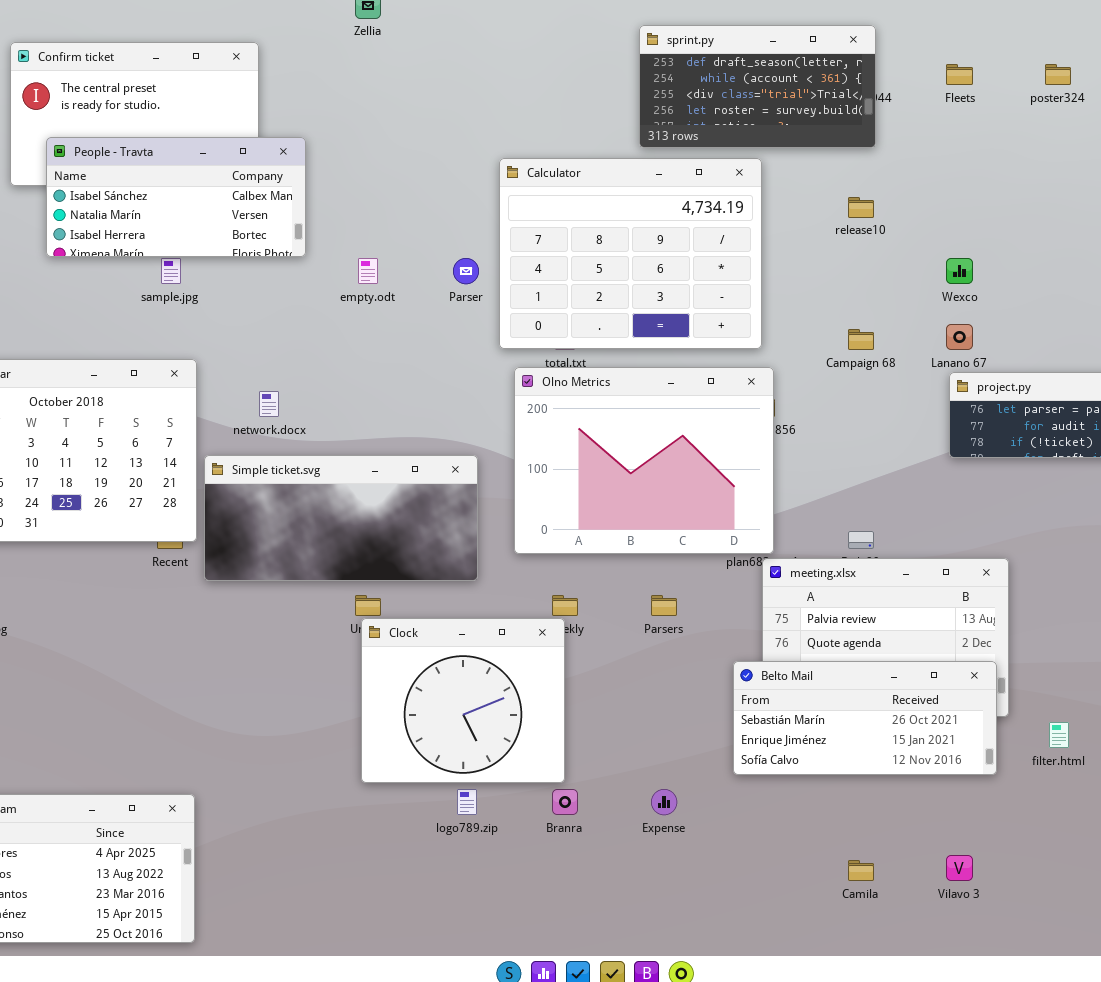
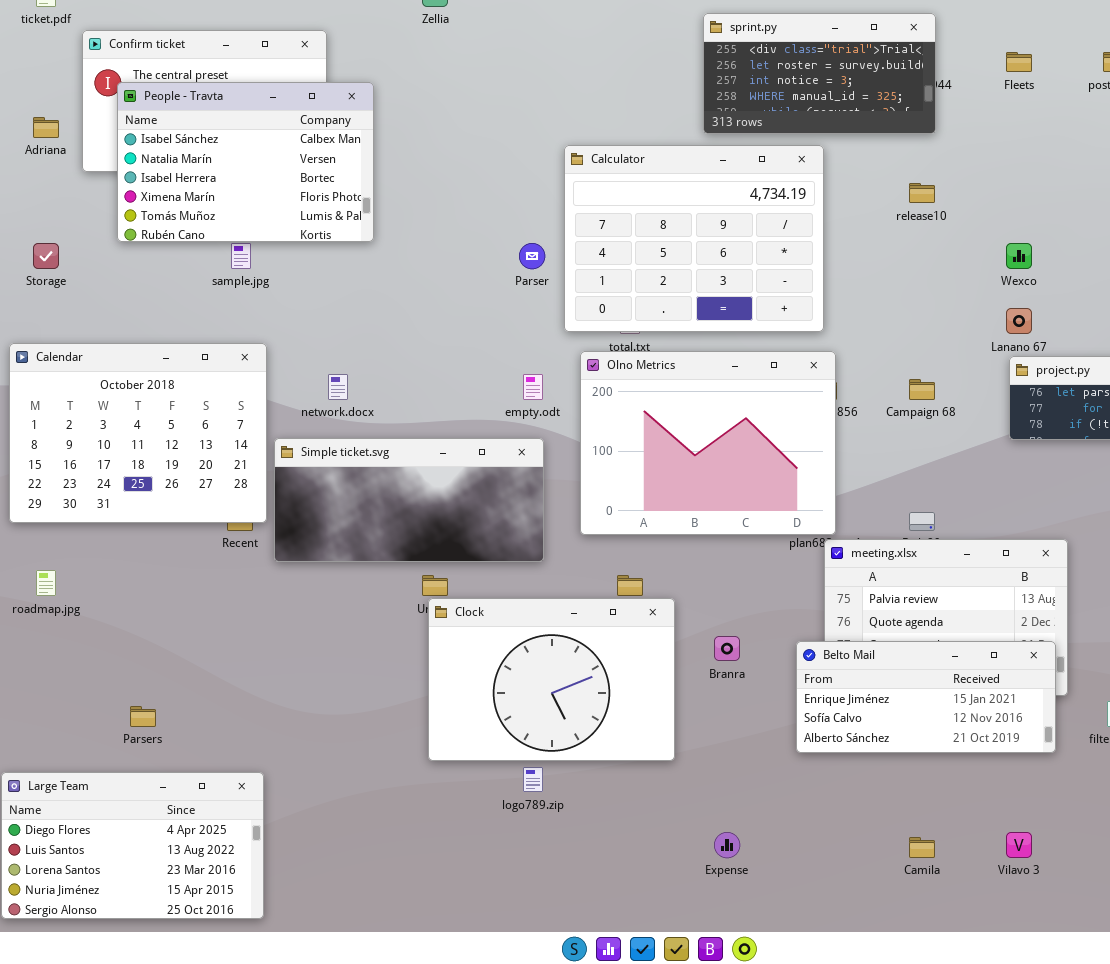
sprint.py: [639,25,876,148] -> [703,13,936,134], scrolled down 2 rows
People - Travta: [46,137,306,257] -> [117,82,374,242], resized
empty.odt: [358,258,378,284] -> [523,374,543,400], moved
Campaign 68: [848,329,874,350] -> [909,379,935,400], moved
Parsers: [651,595,677,616] -> [130,706,156,727], moved
Clock: [361,618,565,783] -> [428,598,675,761], resized
Belto Mail: [733,661,997,775] -> [796,641,1056,753], scrolled down 1 row
Branra: [552,789,578,815] -> [714,636,740,661], moved
Expense: [651,789,677,815] -> [714,832,740,858], moved

